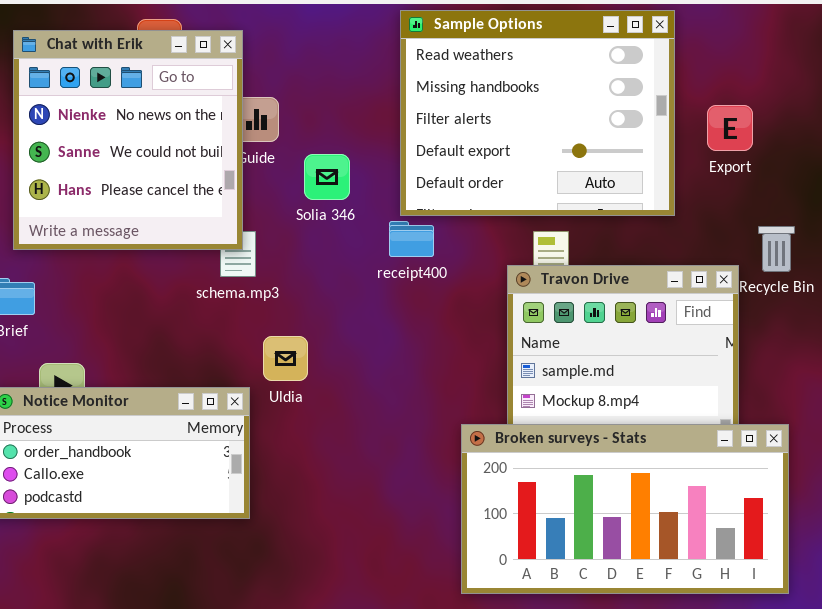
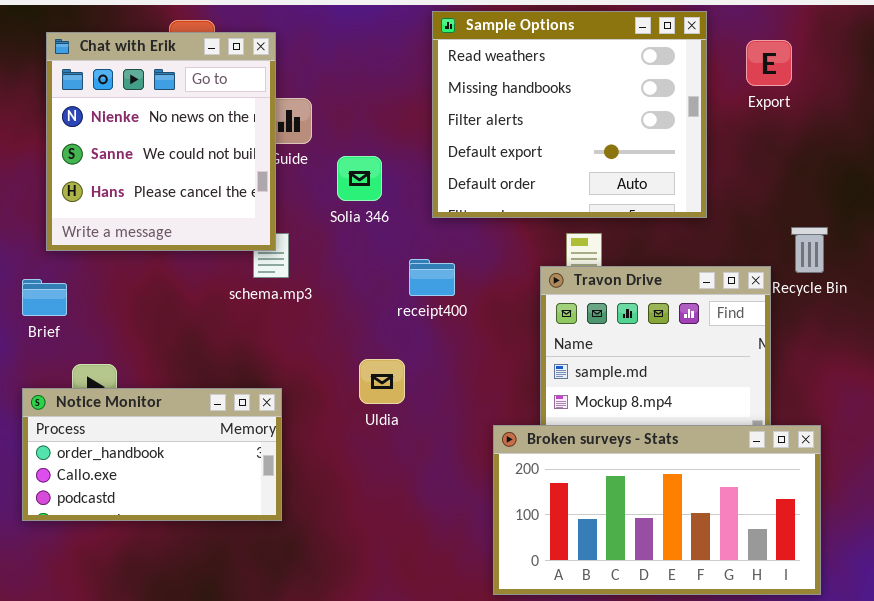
Export: [707,105,753,151] -> [746,40,792,86], moved
receipt400: [389,221,434,257] -> [409,259,455,296], moved
Uldia: [263,336,308,381] -> [359,359,405,404], moved

